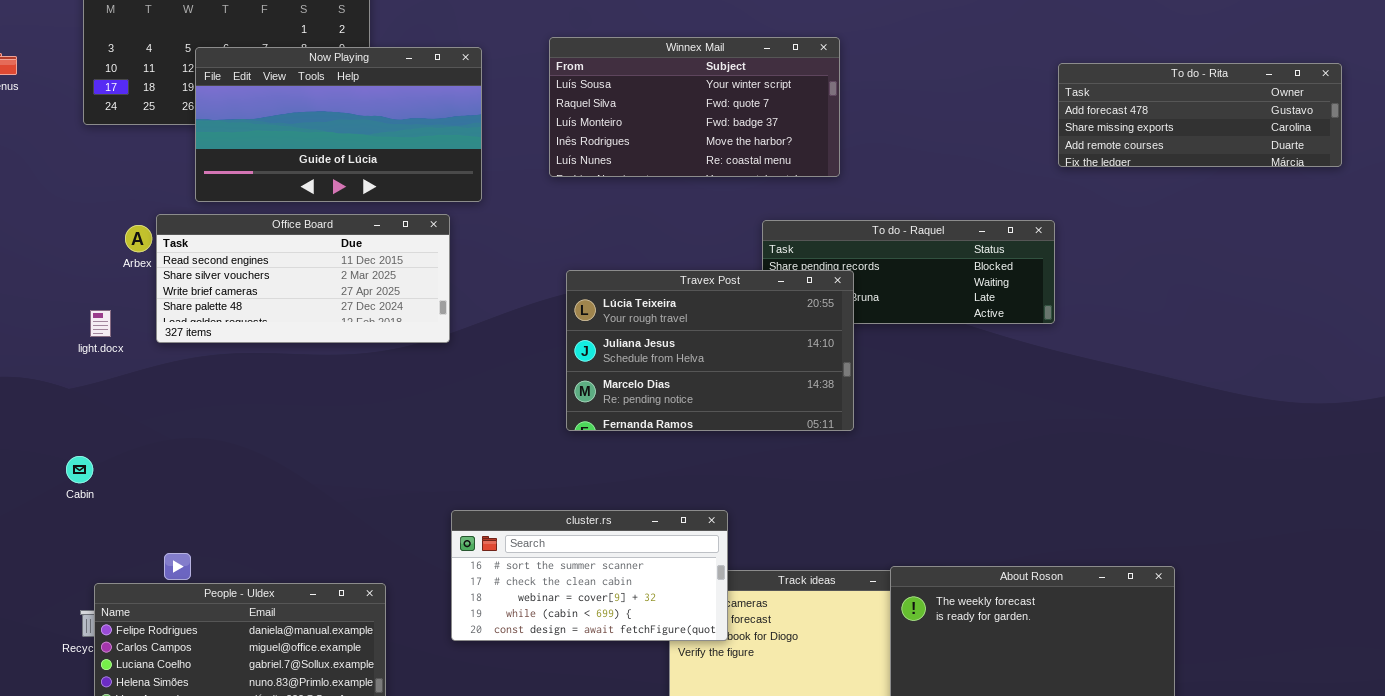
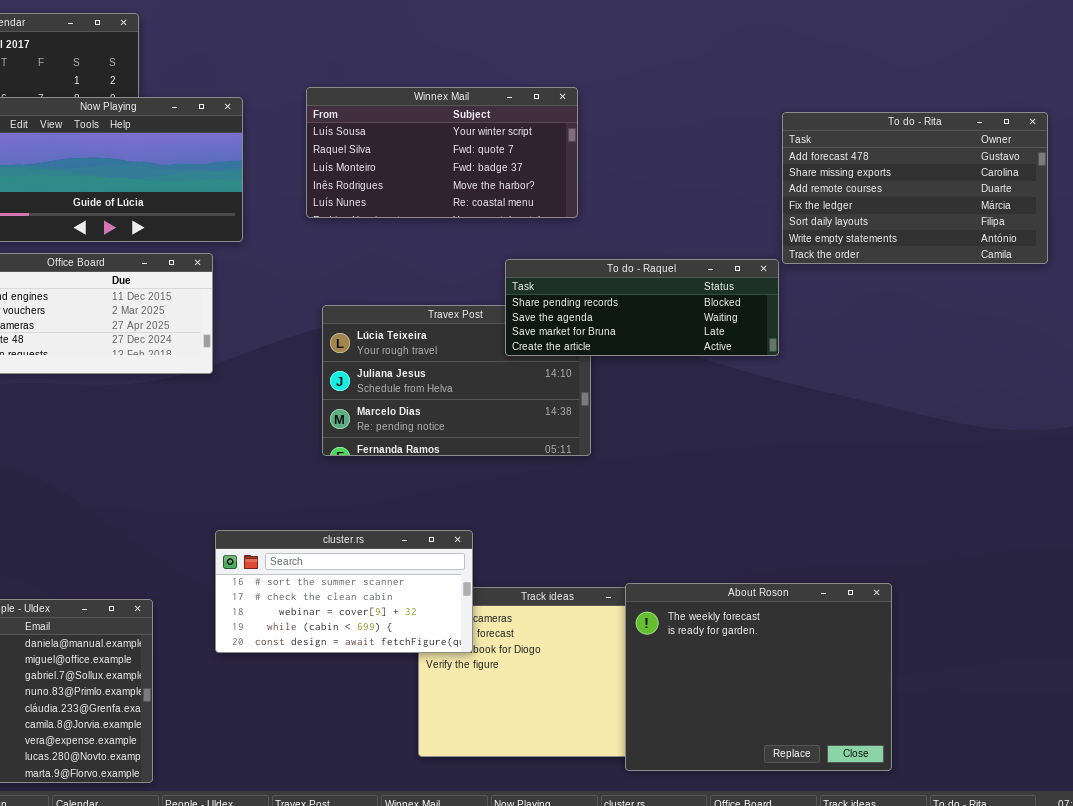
To do - Rita: [1058,63,1342,167] -> [782,112,1048,264], resized
To do - Raquel: [762,220,1055,324] -> [505,259,779,356], raised

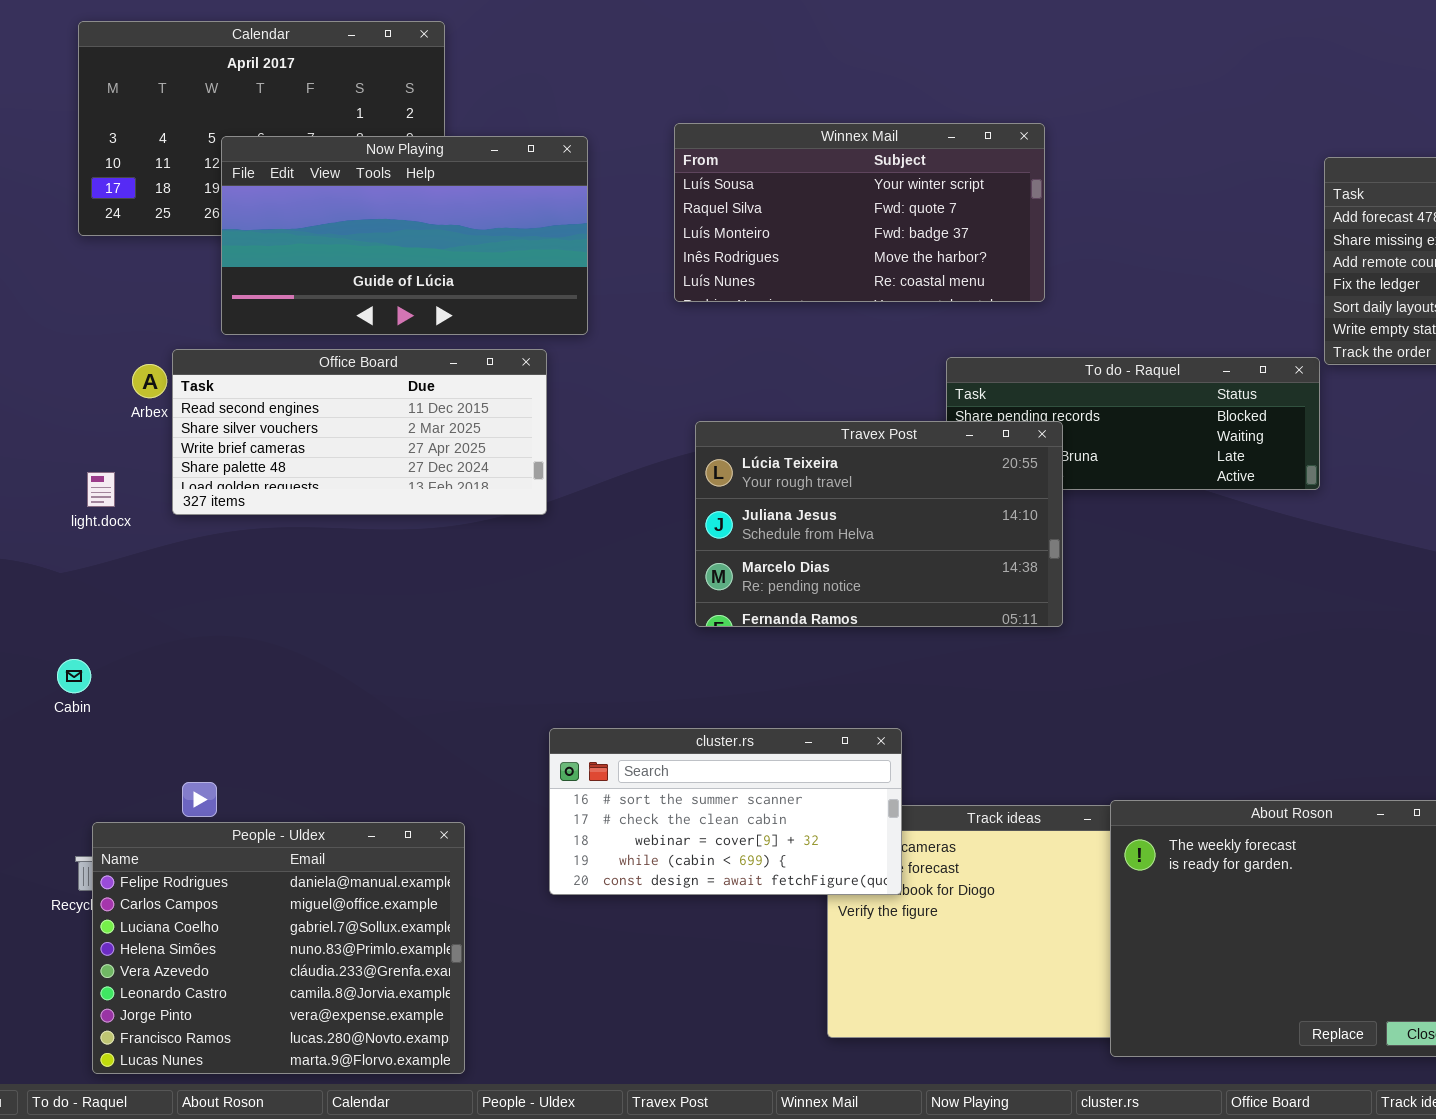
Travex Post: [322,305,591,456] -> [695,421,1063,627], raised

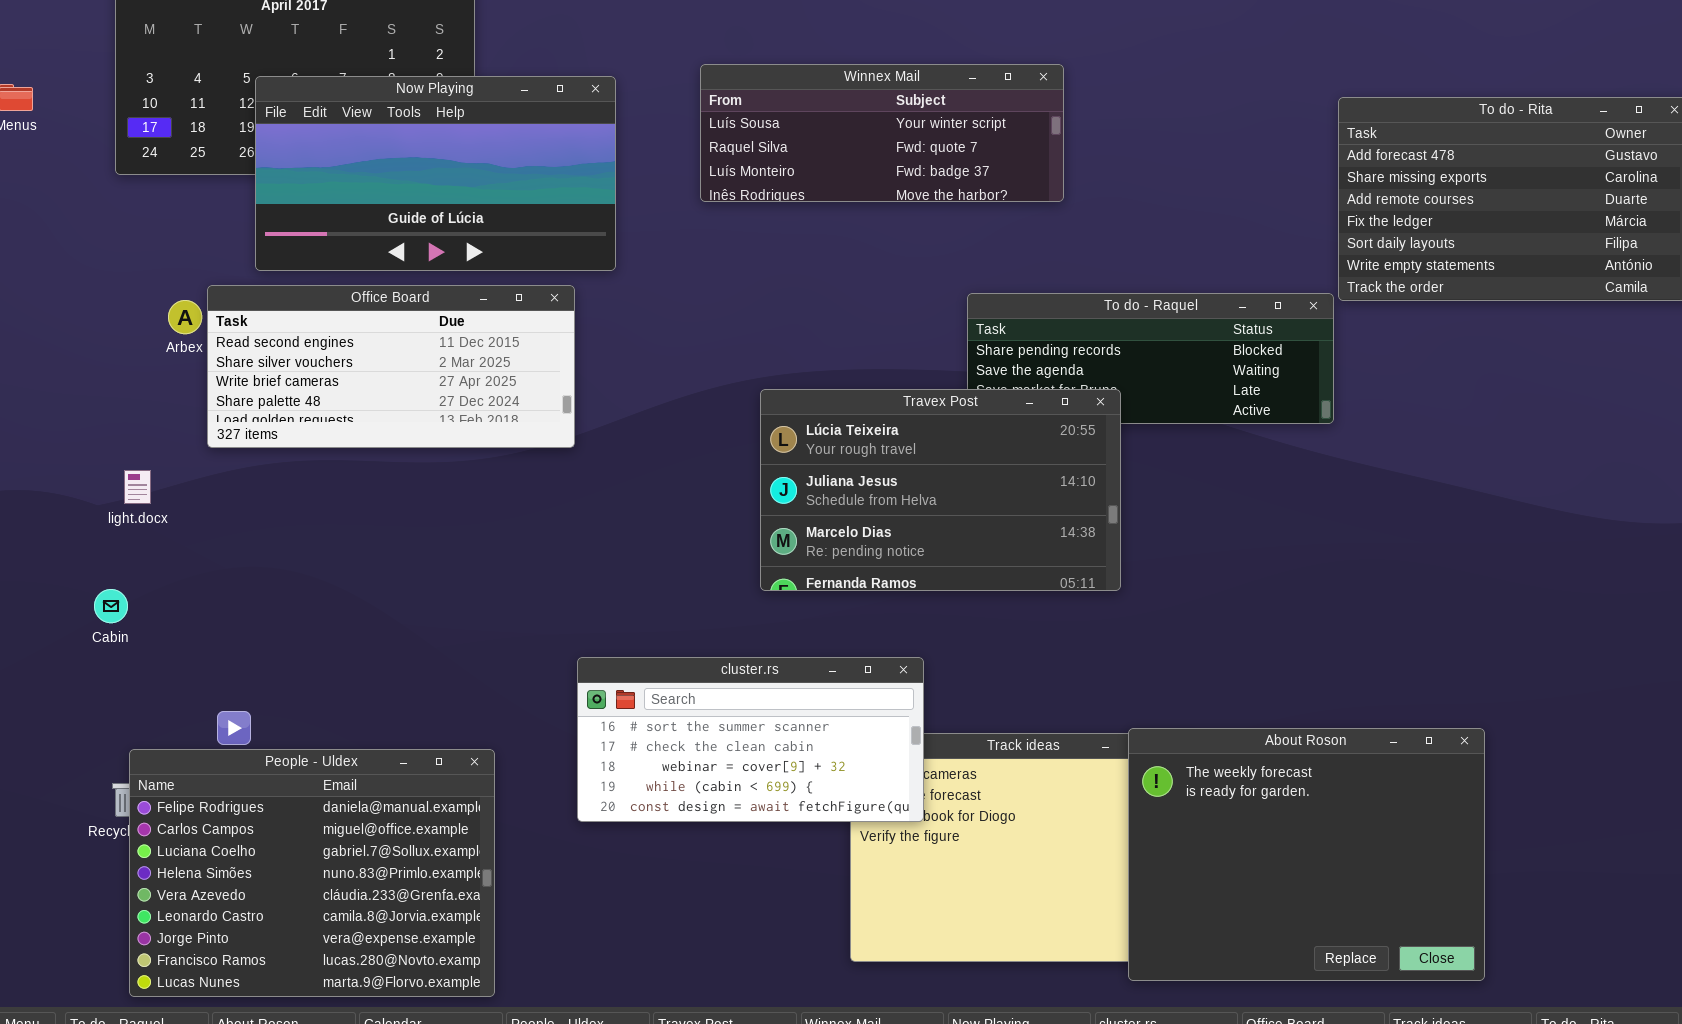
Winnex Mail: [674,123,1045,302] -> [700,64,1064,202], resized
Travex Post: [695,421,1063,627] -> [760,389,1121,591], moved
light.docx: [87,472,115,507] -> [124,470,151,504], moved

